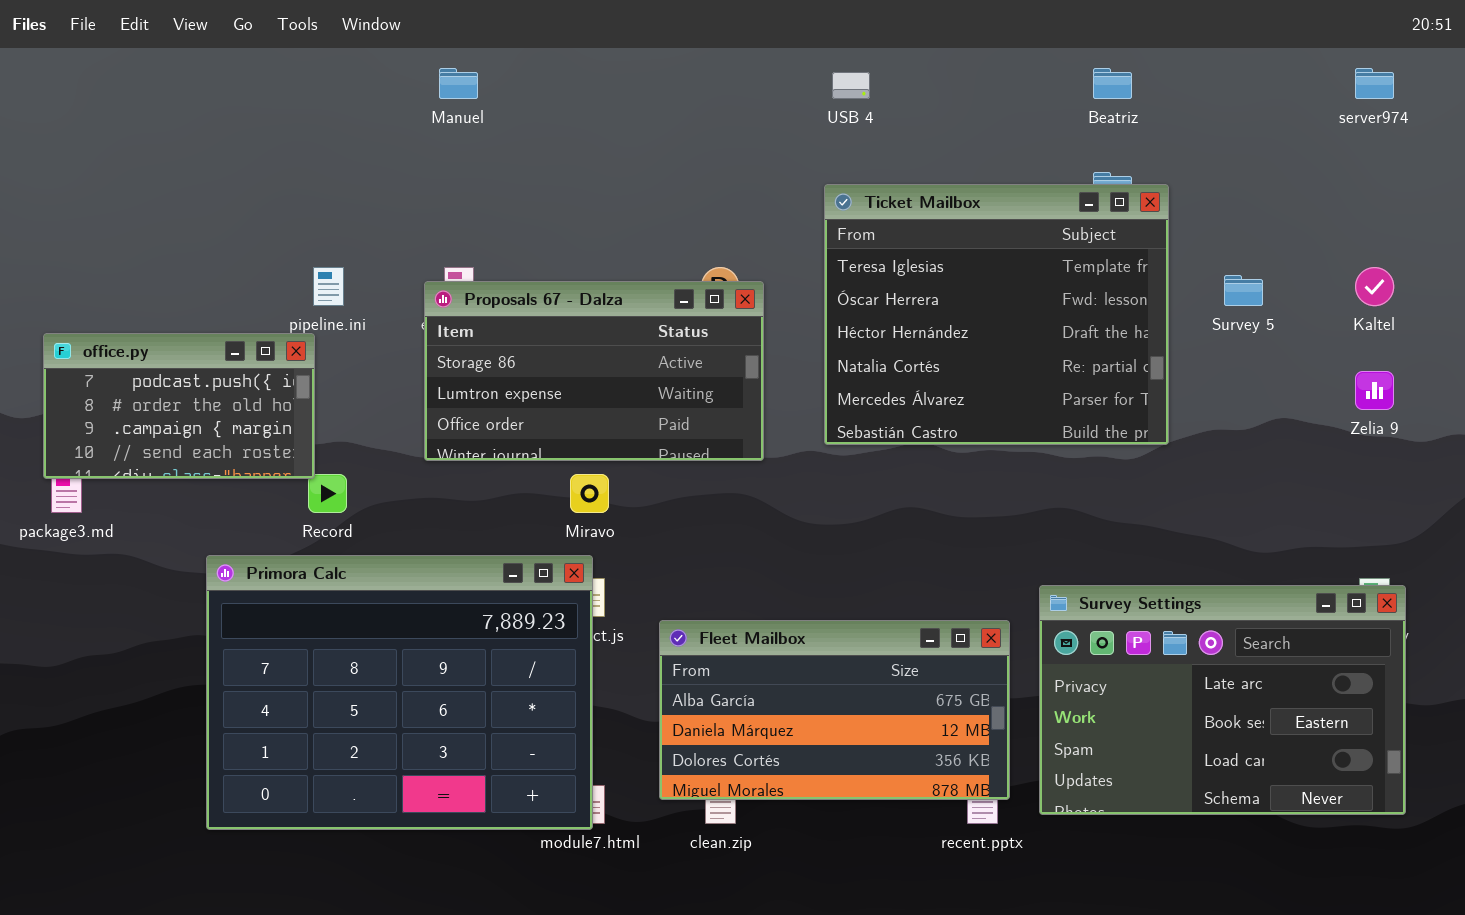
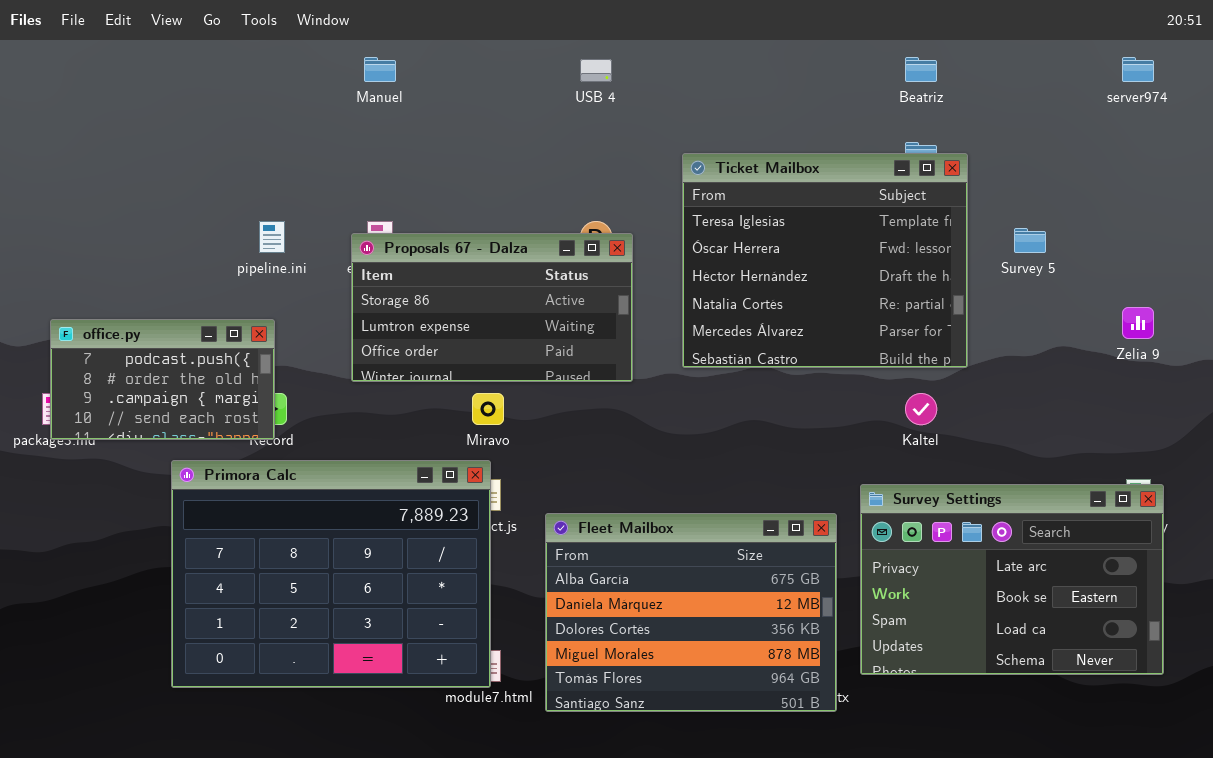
USB 4: [832,72,870,99] -> [580,59,612,82], moved
Kaltel: [1355,267,1394,306] -> [905,393,937,425], moved
office.py: [43,333,315,479] -> [50,319,275,440], moved
Fleet Mailbox: [659,620,1010,800] -> [545,513,837,712], resized

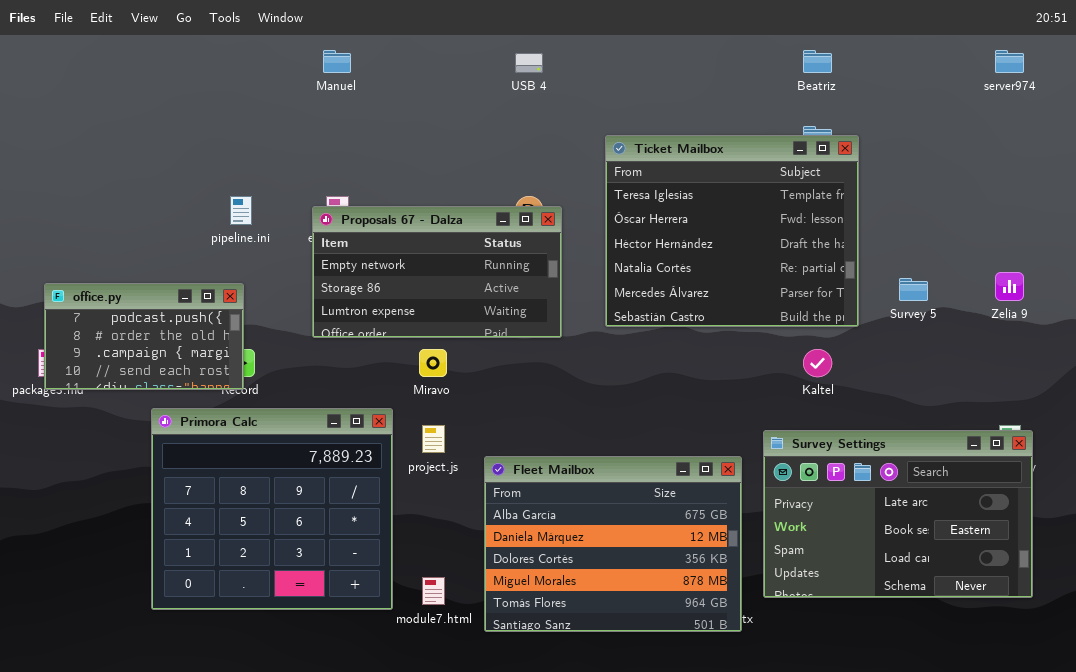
Survey 5: [1014,228,1046,253] -> [899,278,928,301], moved
Proposals 67 - Dalza: [351,233,633,382] -> [312,206,562,338], scrolled up 1 row
Primora Calc: [171,460,491,688] -> [151,408,393,610], resized

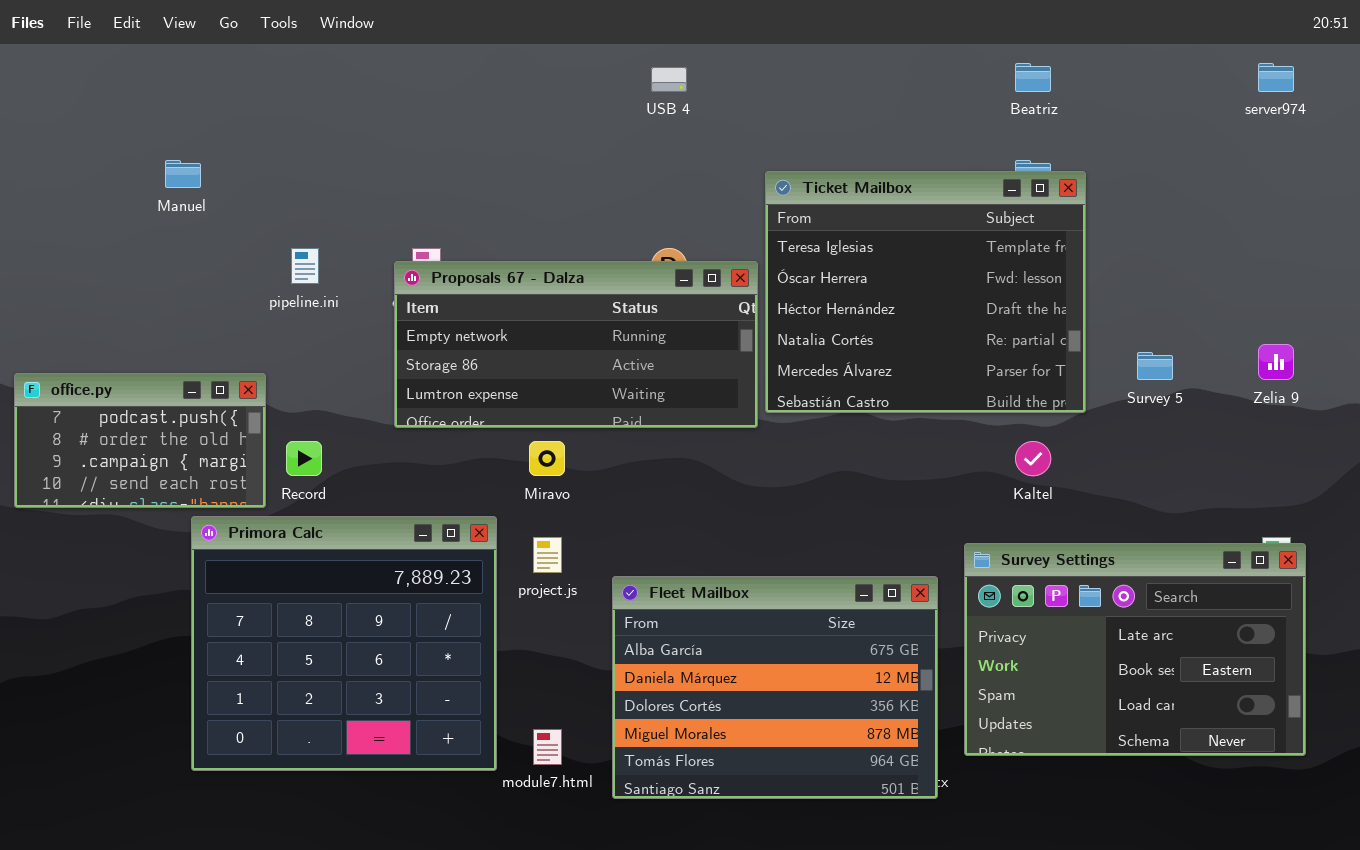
Manuel: [323,50,351,73] -> [165,160,201,188], moved
Proposals 67 - Dalza: [312,206,562,338] -> [394,261,758,428], resized
office.py: [44,283,244,390] -> [14,373,266,508], moved

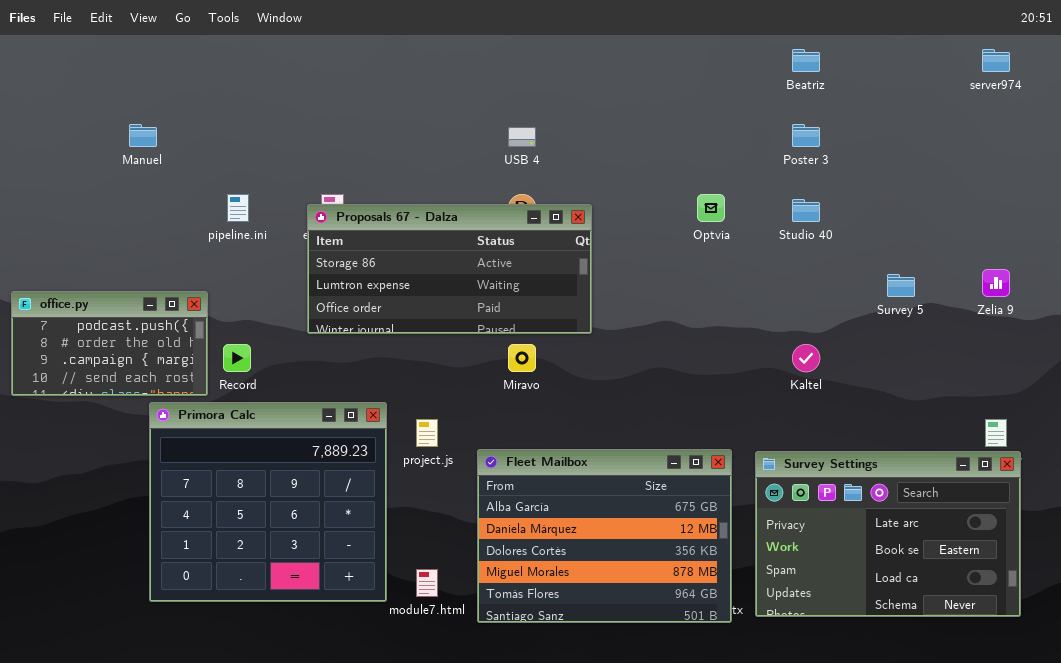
USB 4: [651,67,687,92] -> [508,127,536,147], moved
Ticket Mailbox: [765,171,1086,413] -> none, closed
Proposals 67 - Dalza: [394,261,758,428] -> [307,204,592,334], scrolled down 1 row
Miravo: [529,441,565,476] -> [508,344,536,372], moved
Survey Settings: [964,543,1306,756] -> [755,451,1021,617], moved

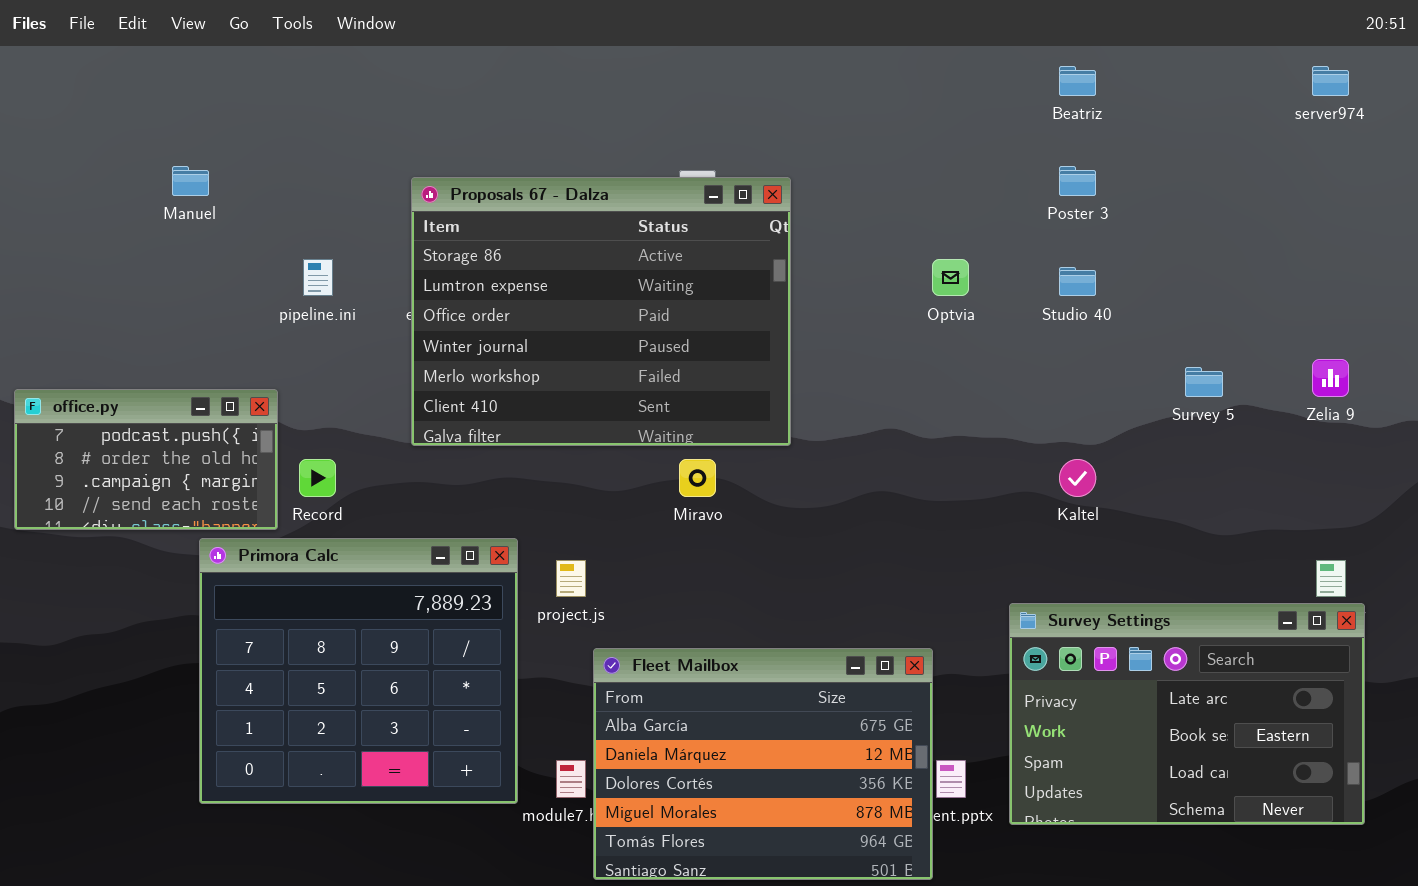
Proposals 67 - Dalza: [307,204,592,334] -> [411,177,791,446], resized
Fleet Mailbox: [477,449,732,623] -> [593,648,933,880], moved

